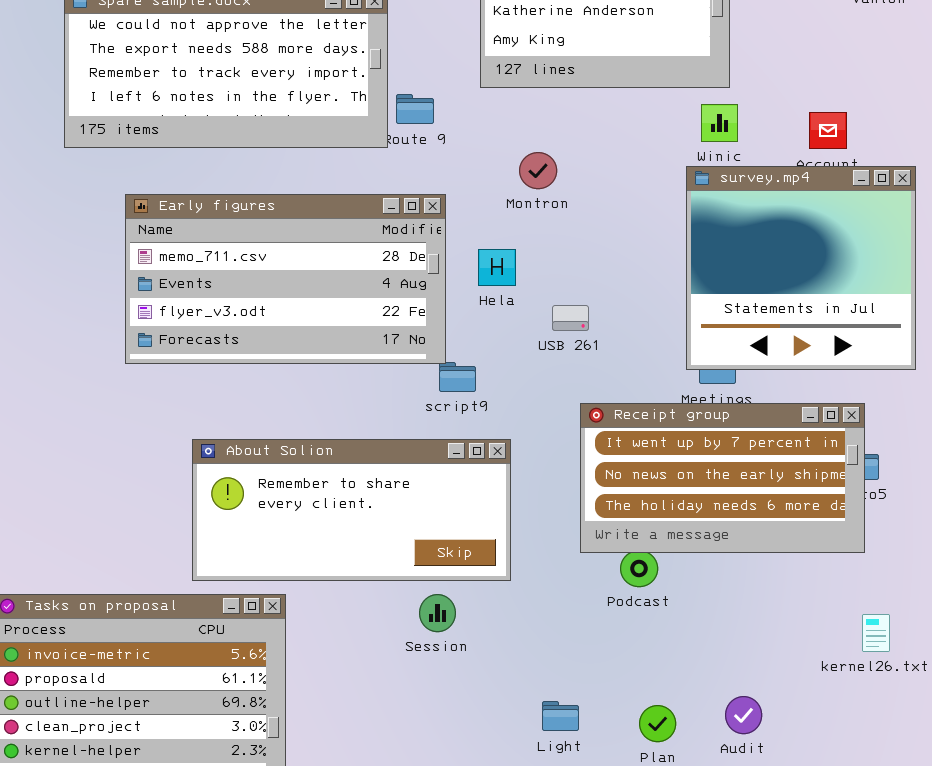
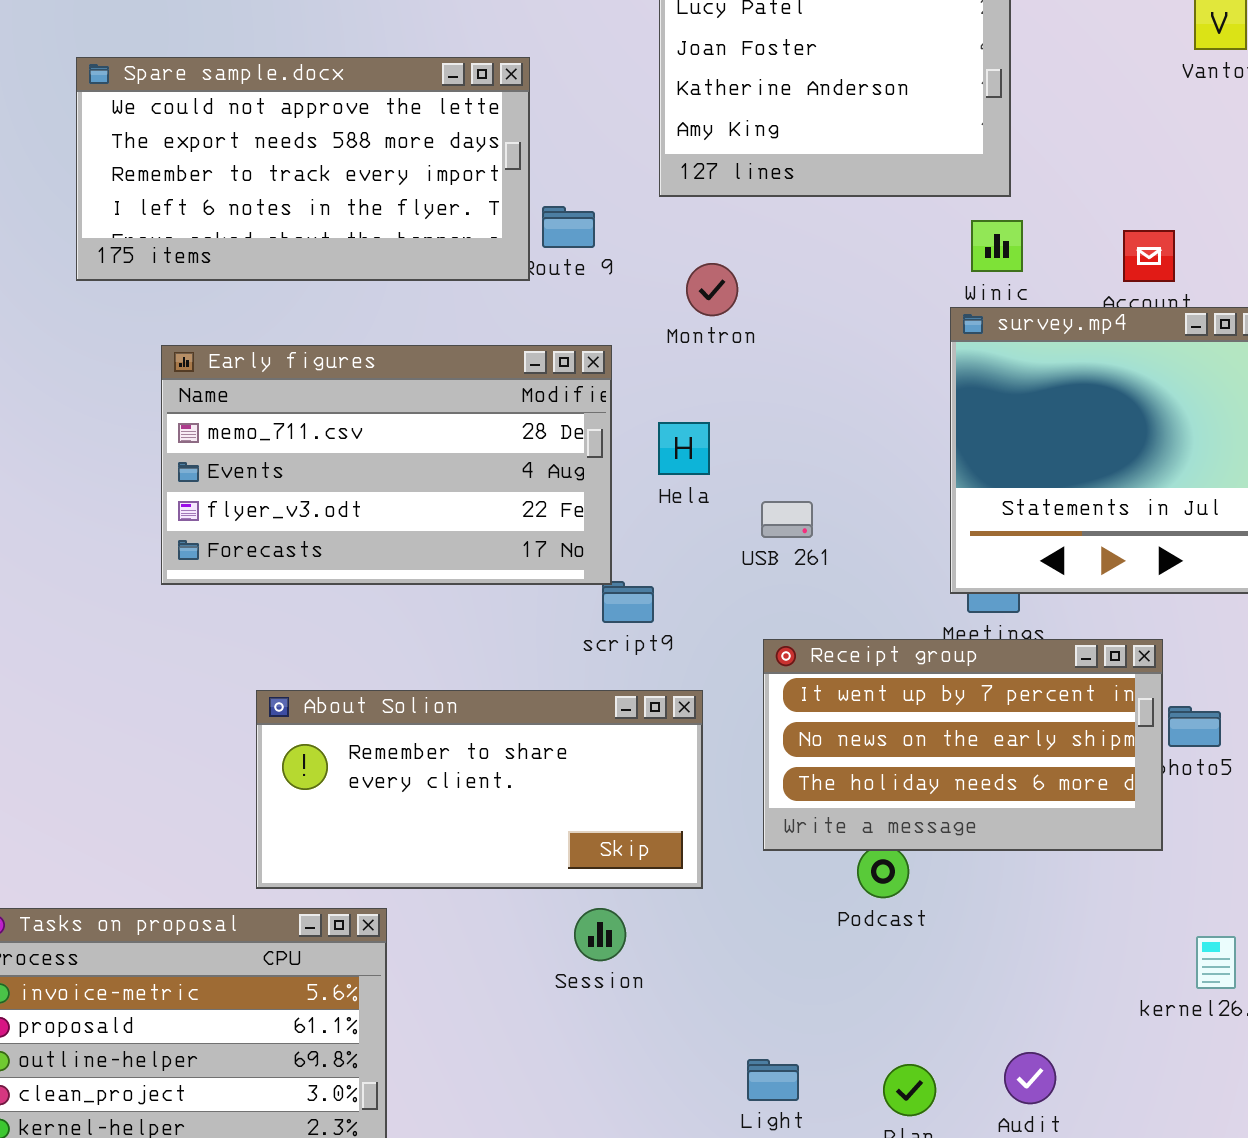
Montron: [519,152,557,189] -> [686,263,738,316], moved
Receipt group: [580,403,865,553] -> [763,639,1163,851], moved

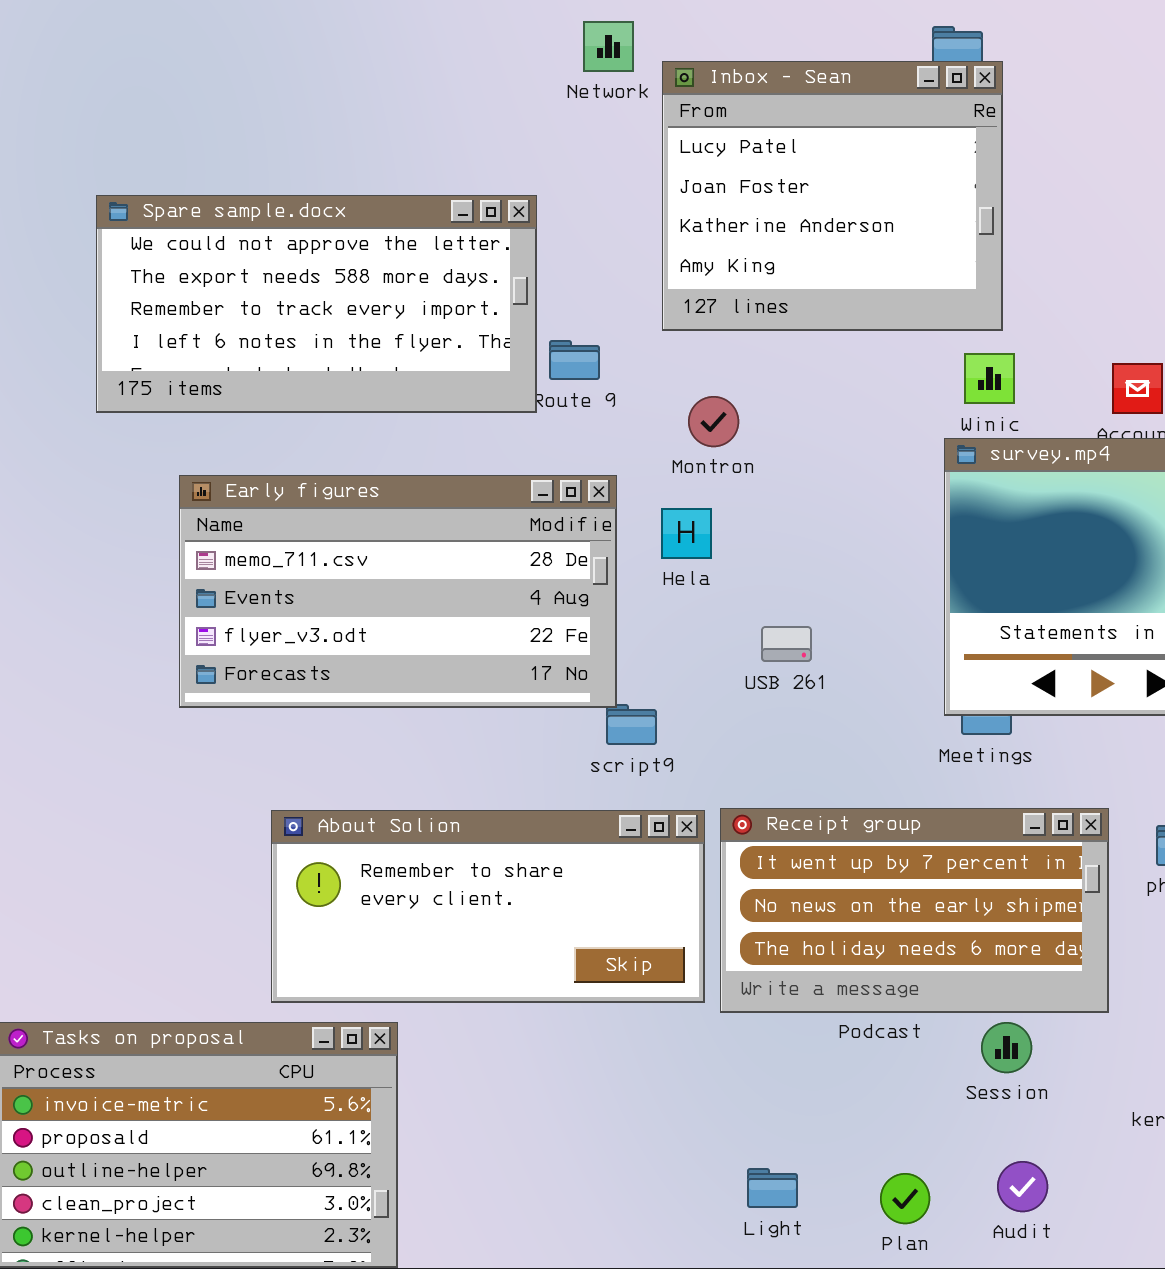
Hela: [658,422,710,475] -> [661,508,712,559], moved
Receipt group: [763,639,1163,851] -> [720,808,1109,1013], moved
Session: [574,908,626,961] -> [981,1022,1032,1073], moved

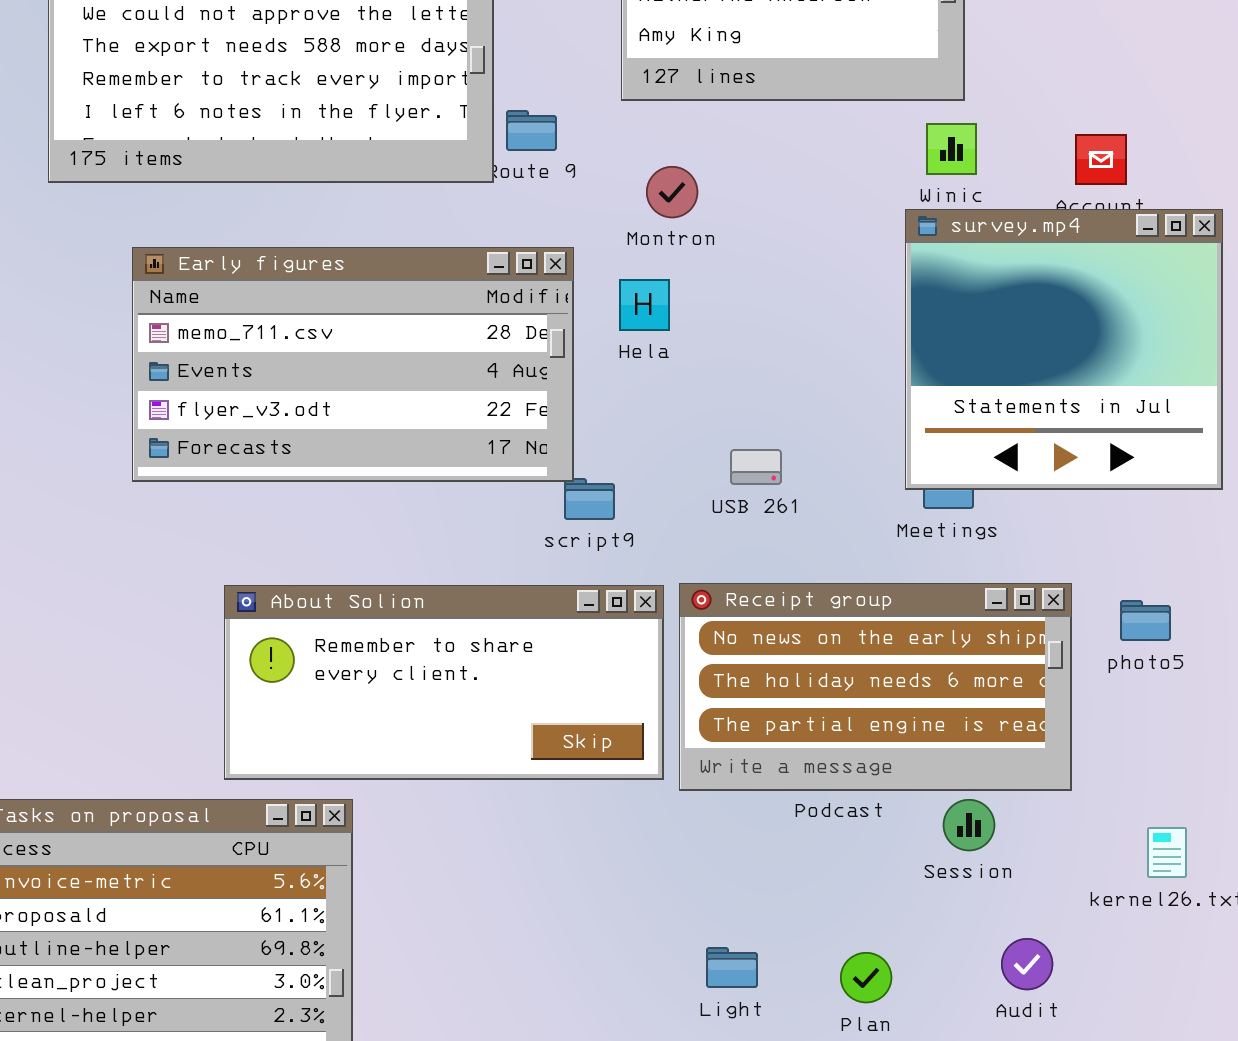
USB 261: [761,626,812,662] -> [730,449,782,485], moved
Receipt group: [720,808,1109,1013] -> [679,583,1072,791], scrolled down 1 row
Audit: [997,1161,1048,1212] -> [1001,938,1053,990], moved

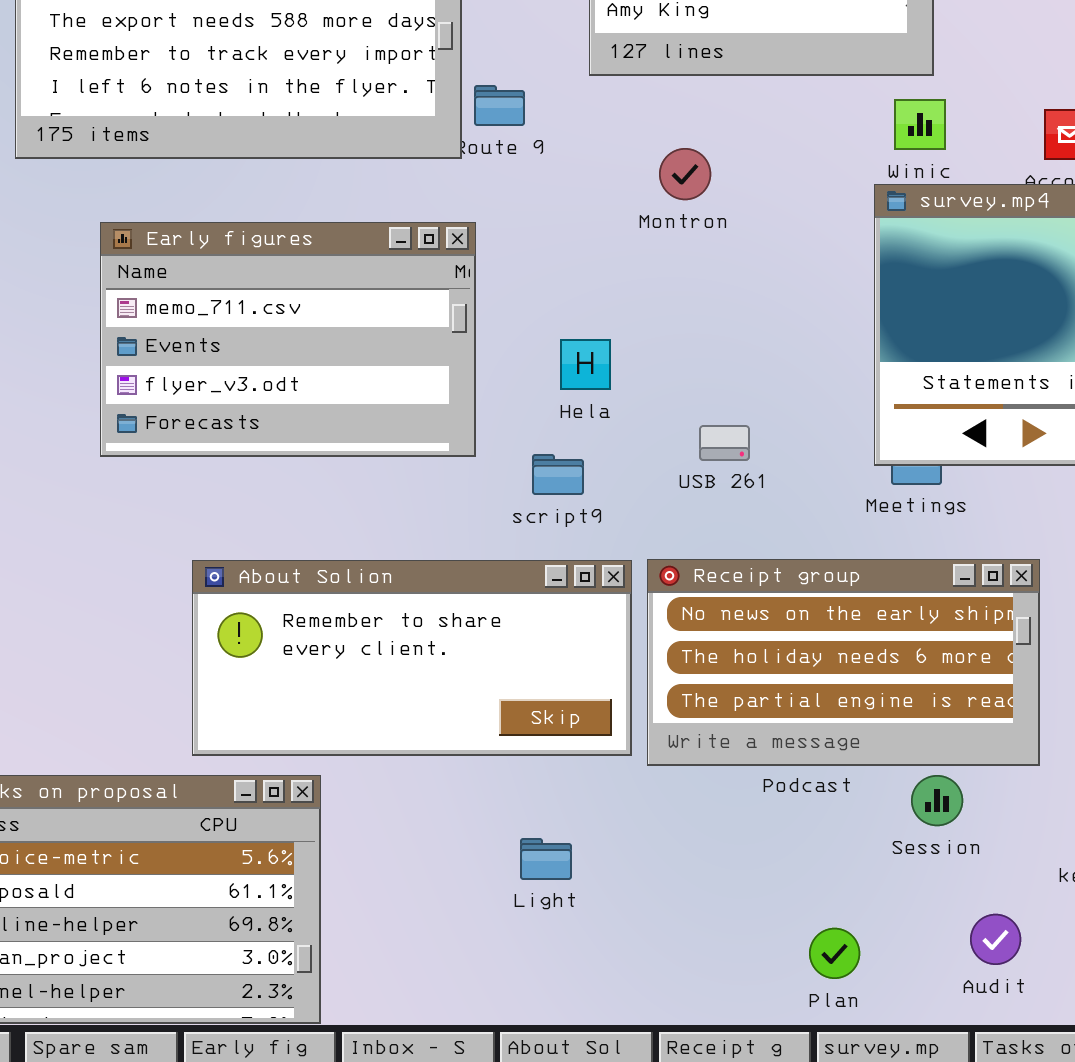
Montron: [646,166,698,218] -> [659,148,711,200], moved
Early figures: [132,247,574,482] -> [100,222,476,457], resized
Hela: [619,279,670,331] -> [560,339,611,390], moved
Light: [706,947,758,988] -> [520,838,572,880], moved

